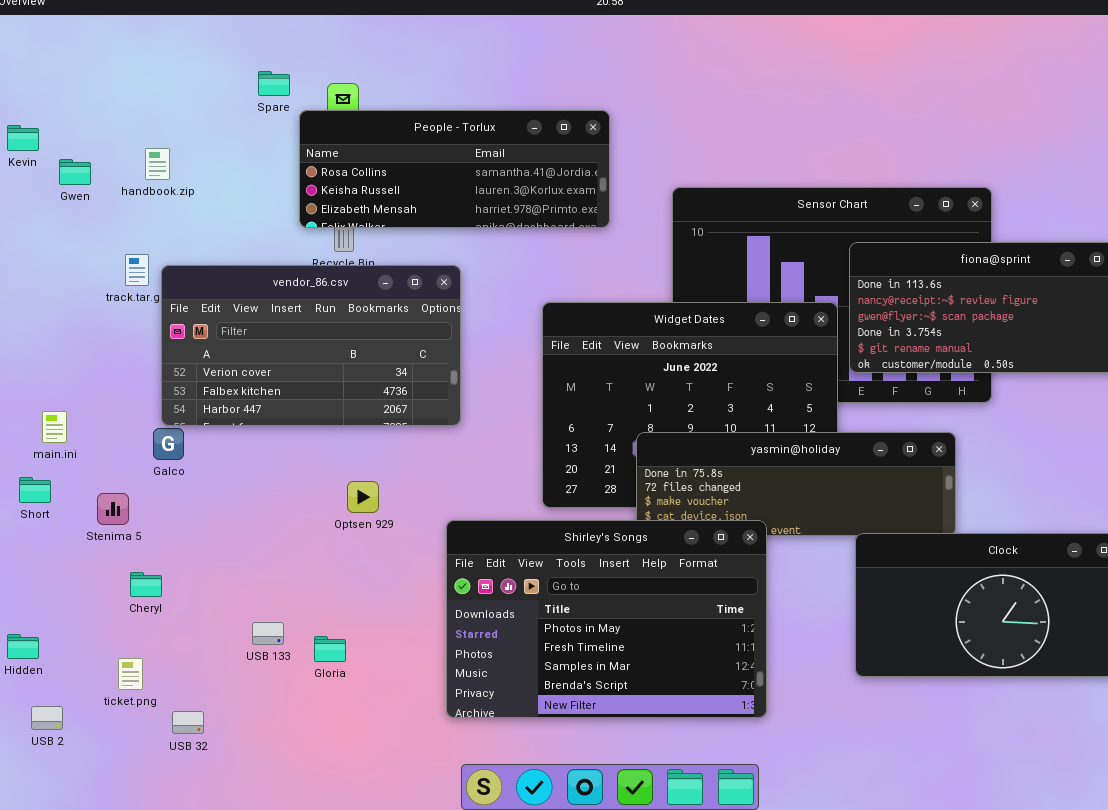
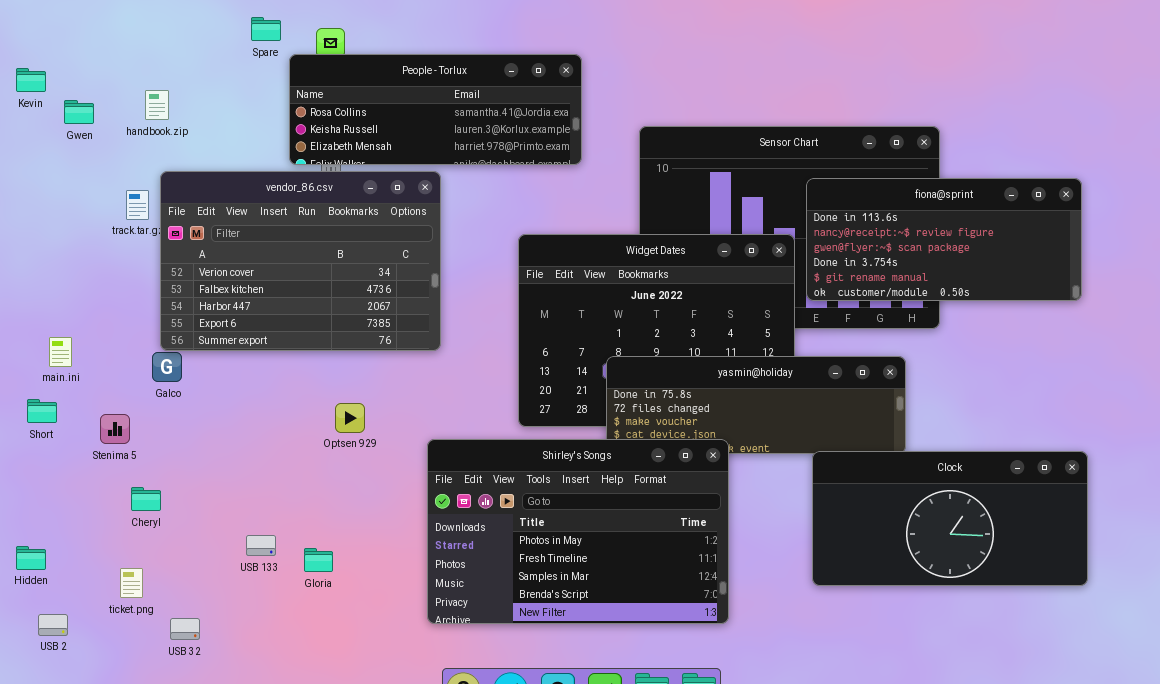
vendor_86.csv: [161,265,461,426] -> [160,171,441,351], resized

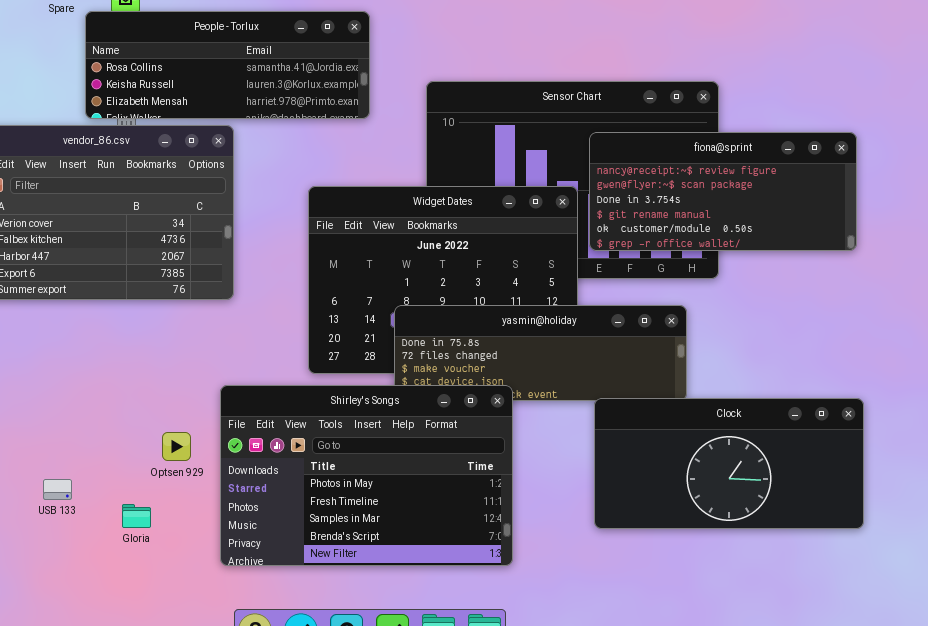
fiona@sprint: [806,178,1082,301] -> [589,132,857,251], scrolled down 1 row
Optsen 929: [335,403,365,433] -> [162,432,191,461], moved
Gloria: [304,548,333,572] -> [122,504,151,528], moved

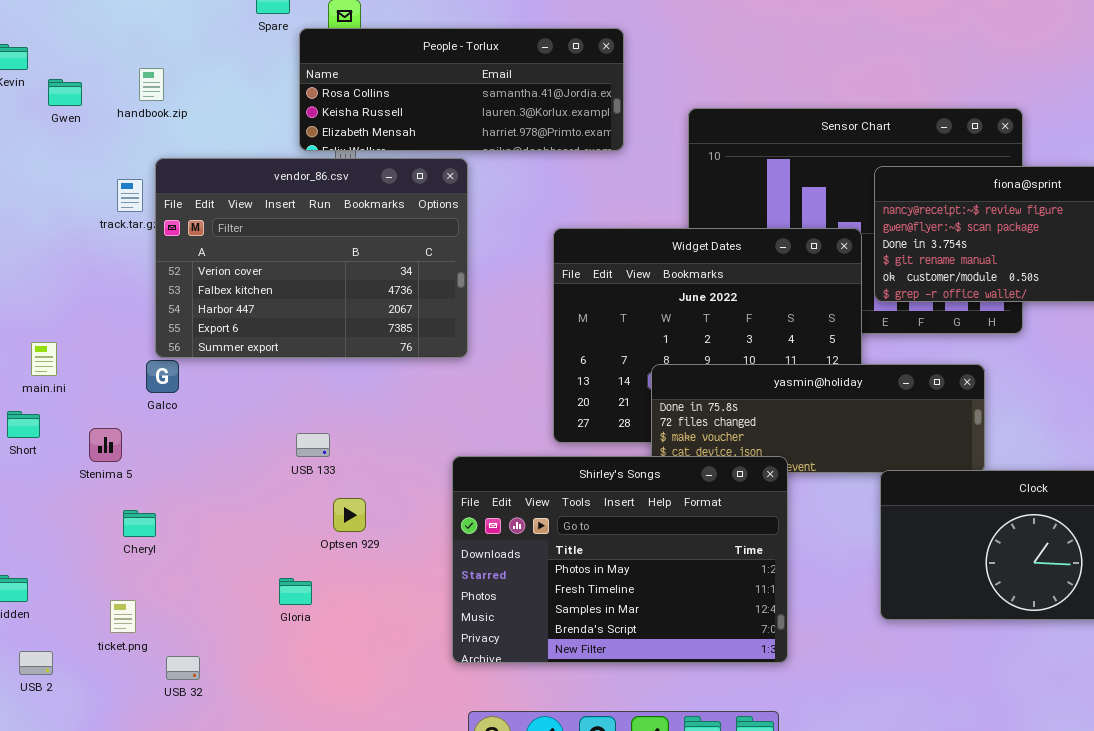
Optsen 929: [162,432,191,461] -> [333,498,366,532], moved
USB 133: [43,479,72,500] -> [296,433,330,457], moved
Gloria: [122,504,151,528] -> [279,578,312,605], moved

